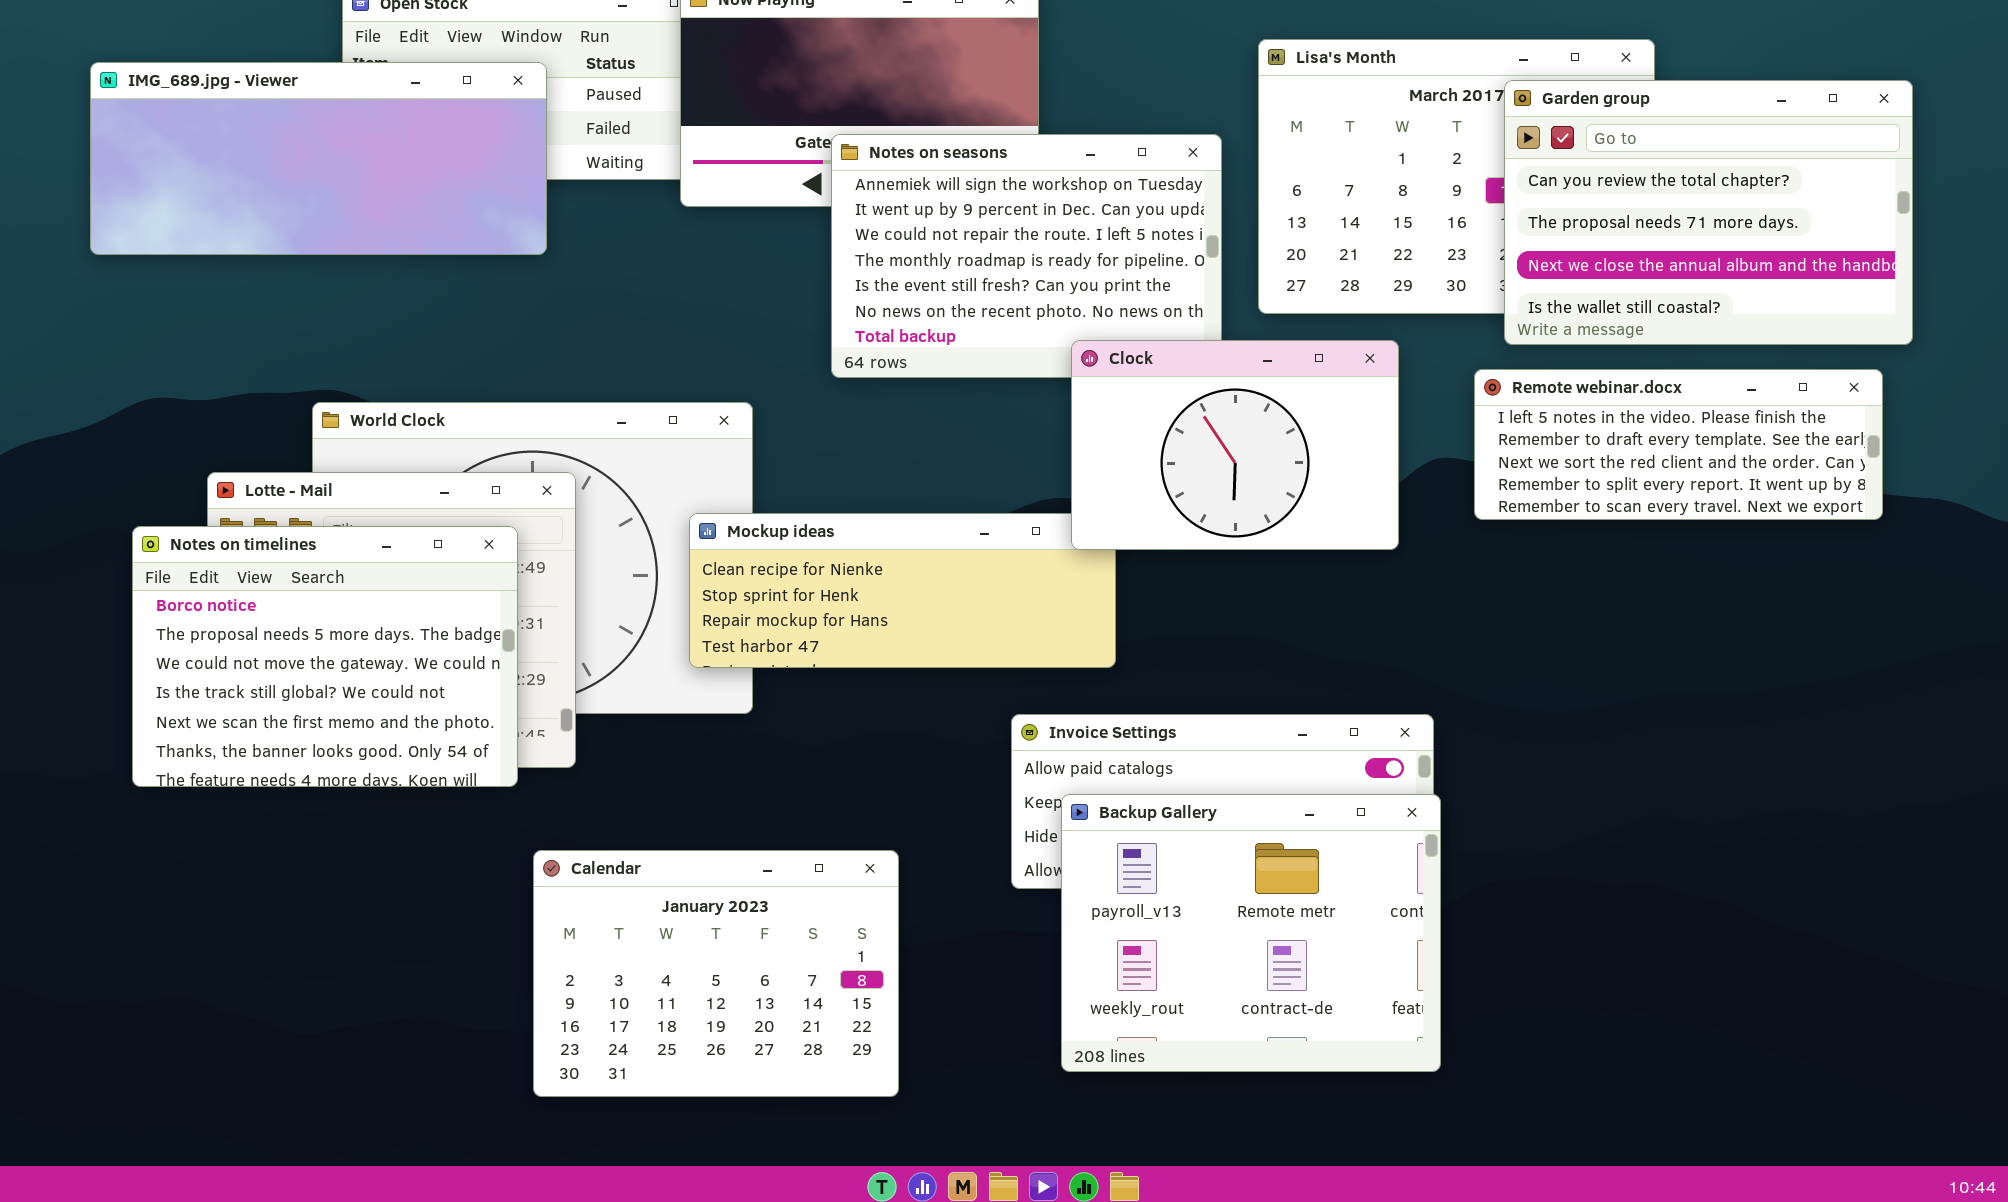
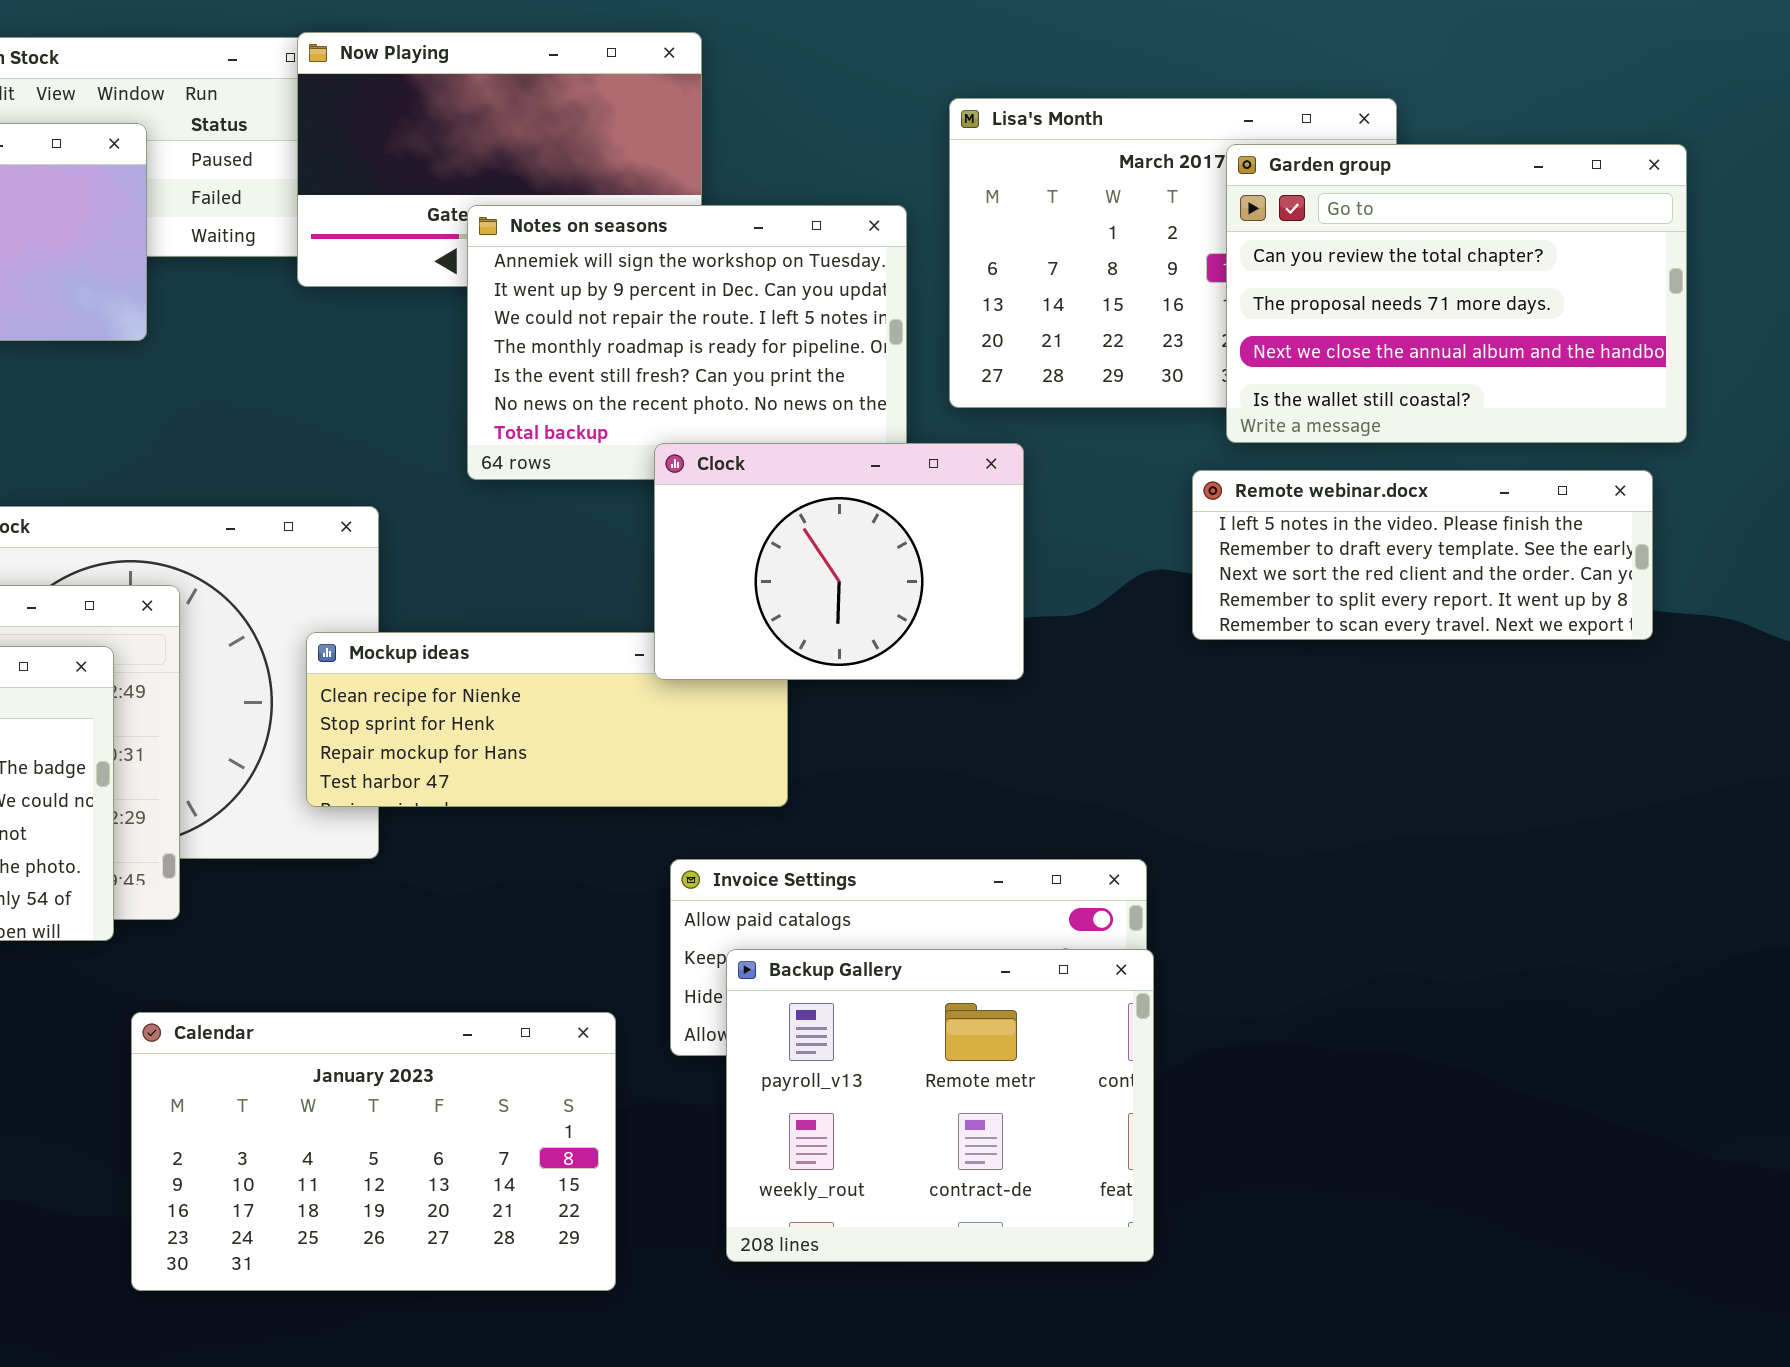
Clock: [1071,340,1399,550] -> [654,443,1024,680], moved
Calendar: [533,850,899,1097] -> [131,1012,616,1291], resized

